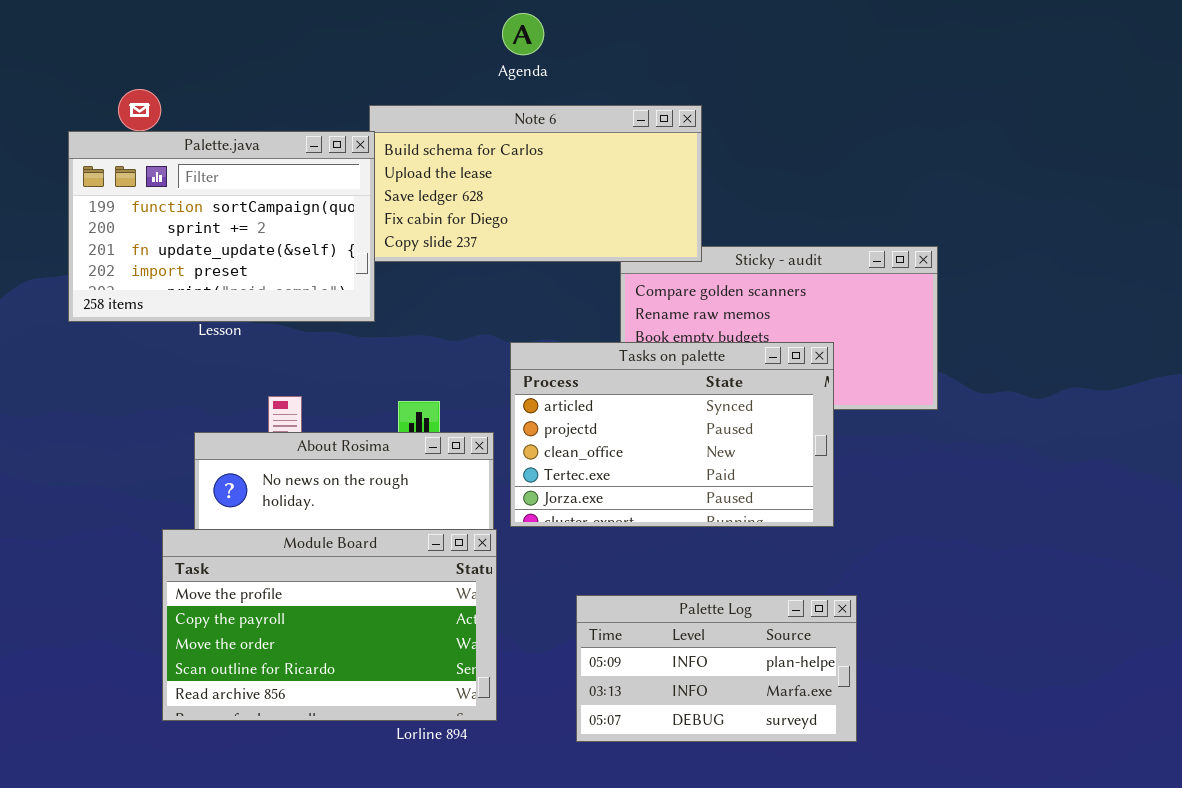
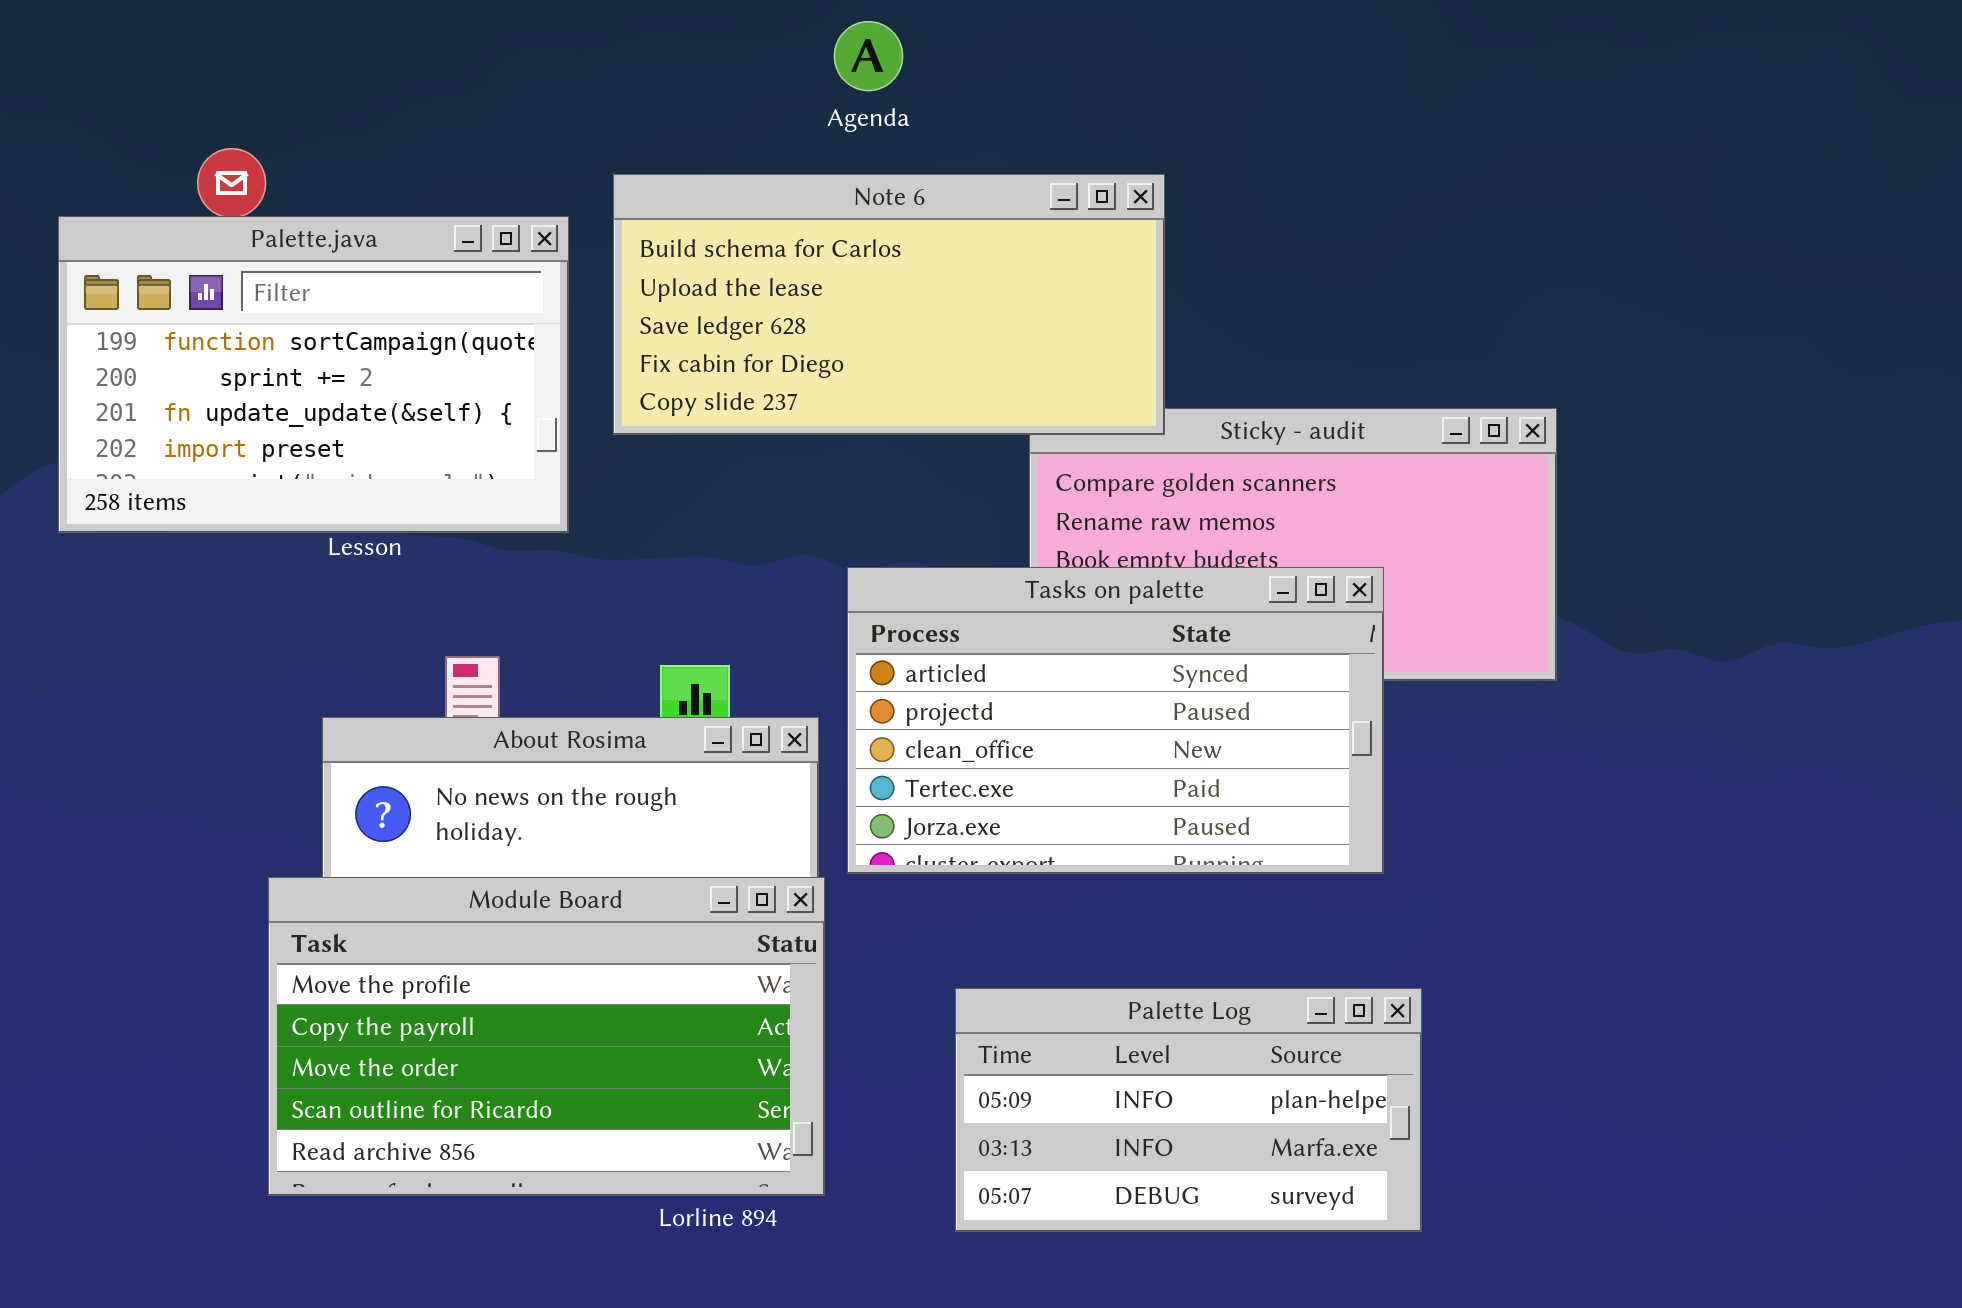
Palette.java: [68,131,375,322] -> [58,216,569,533], moved

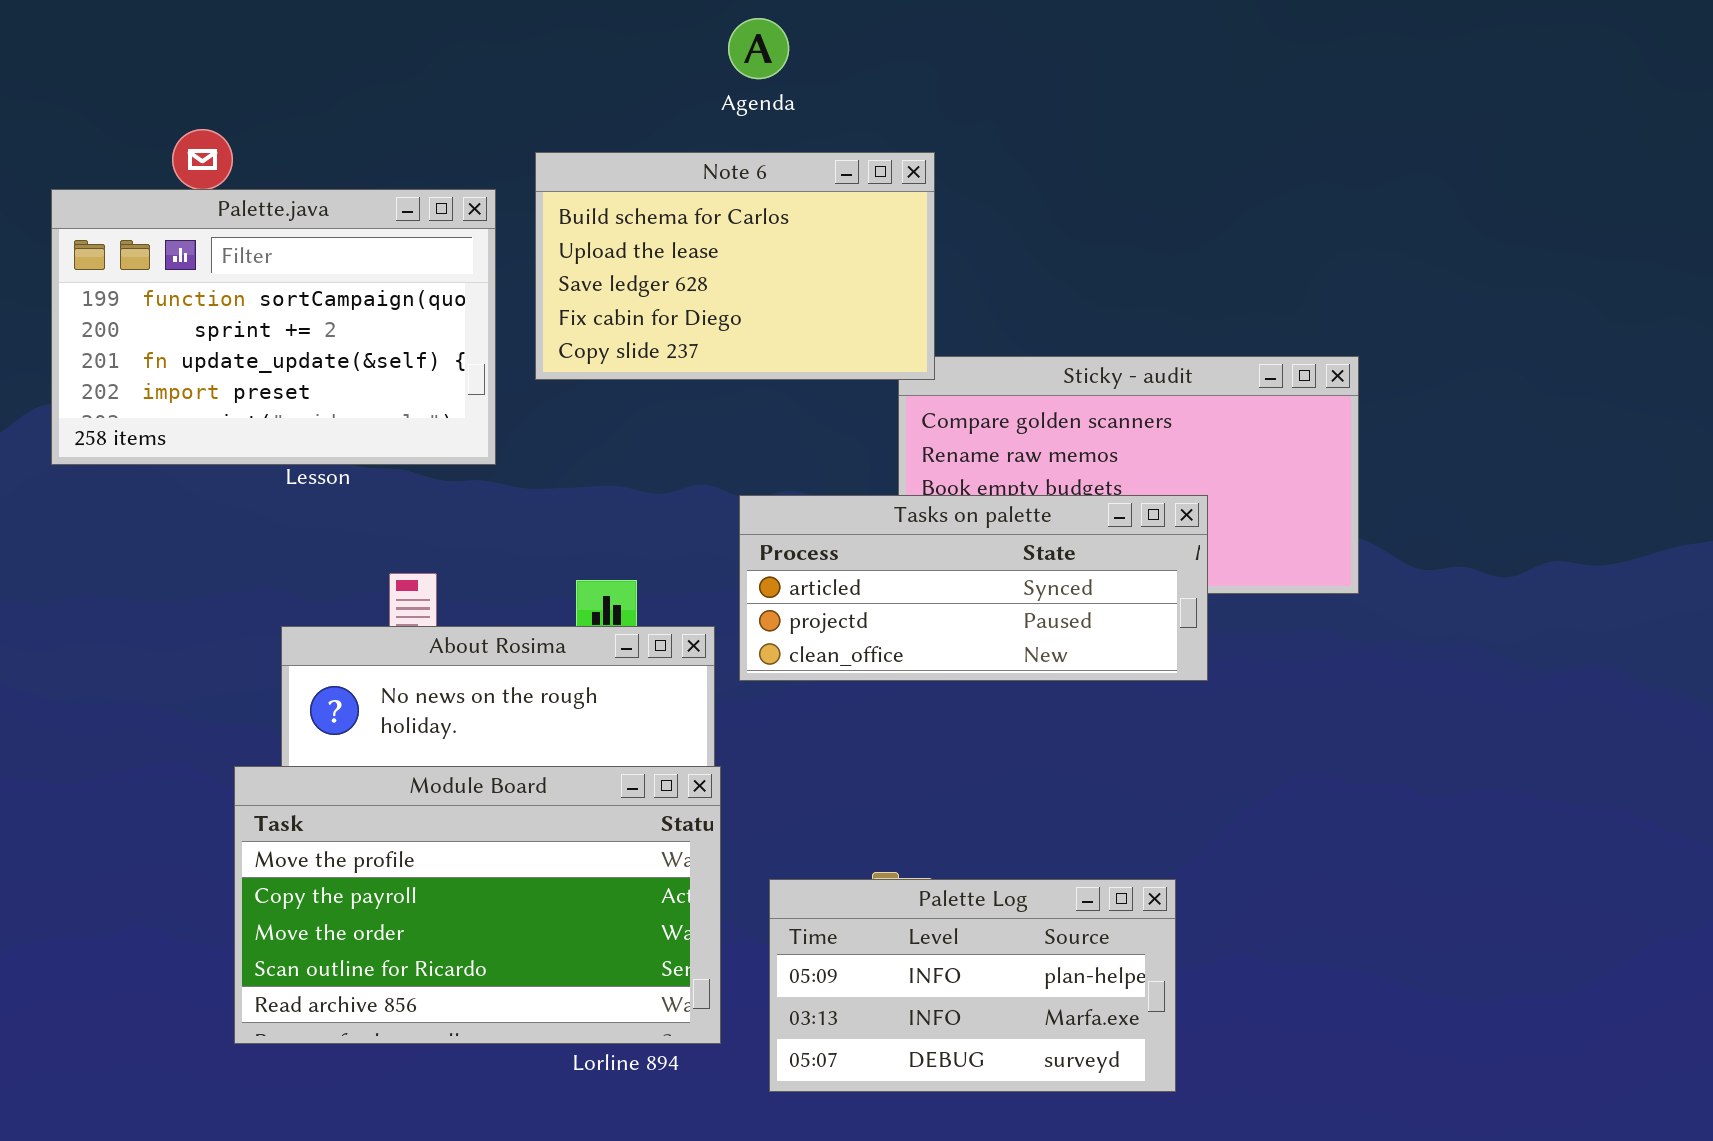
Note 6: [613,174,1165,435] -> [535,152,935,380], resized
Tasks on palette: [847,567,1384,874] -> [739,495,1208,681], resized
Palette Log: [955,988,1422,1232] -> [769,879,1176,1092], moved

